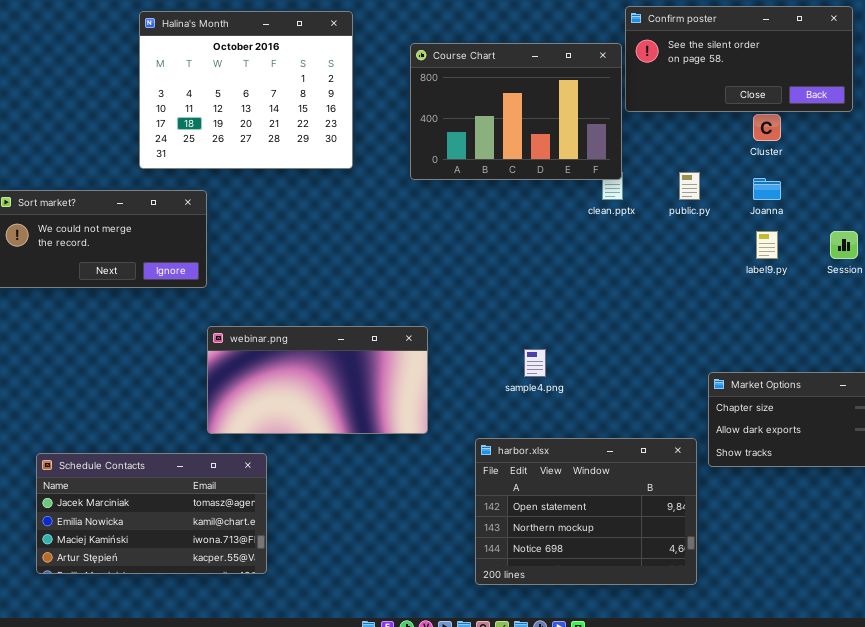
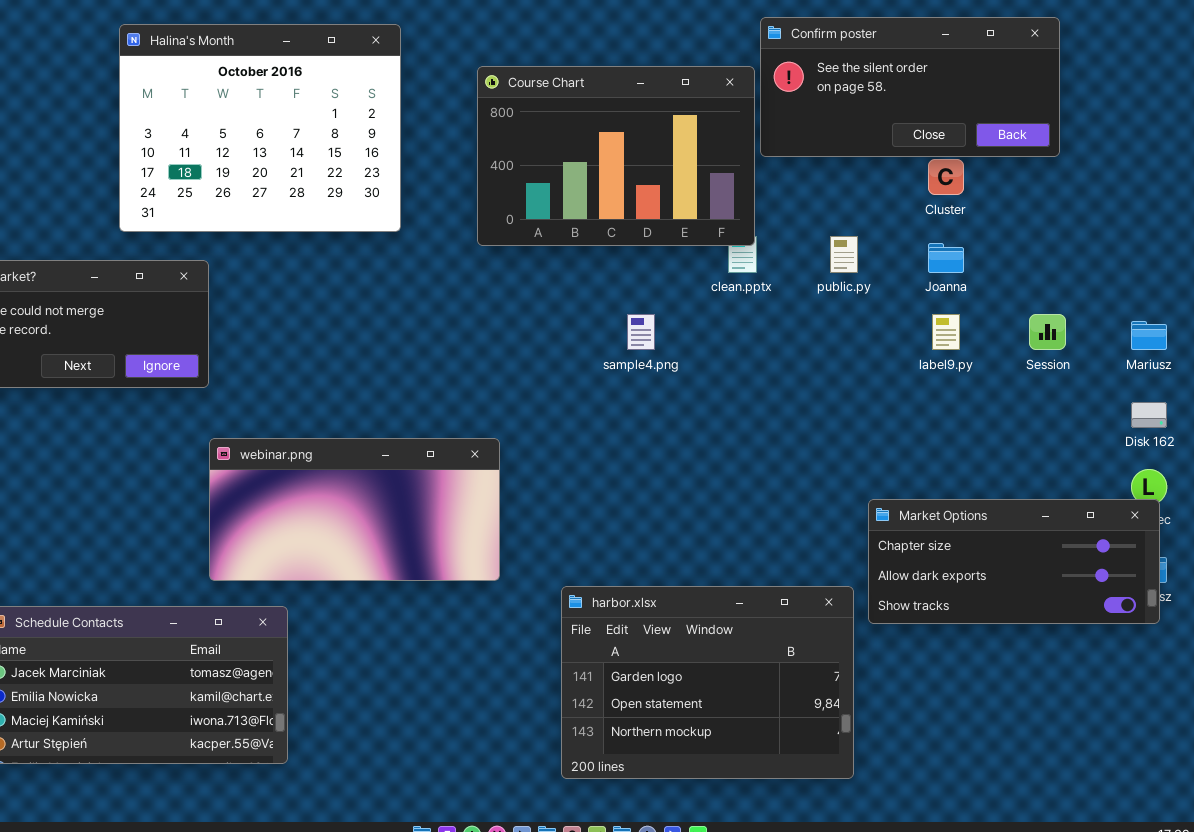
sample4.png: [524,349,546,377] -> [627,314,655,350], moved
harbor.xlsx: [475,438,697,585] -> [561,586,854,779], scrolled up 1 row

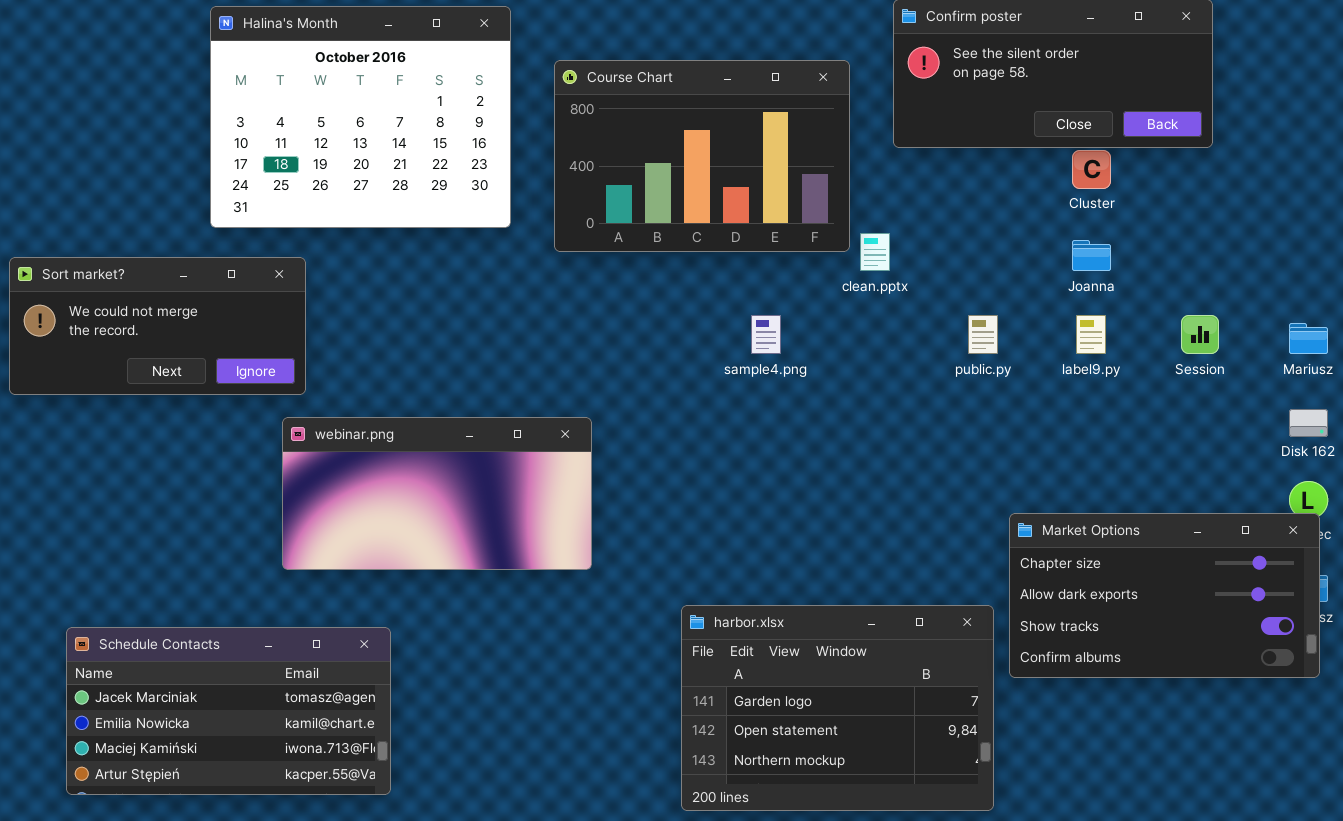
Course Chart: [477,66,755,246] -> [554,60,850,252], moved
public.py: [830,236,858,273] -> [968,315,998,354], moved
webinar.png: [209,438,500,581] -> [282,417,592,570], moved
Market Options: [868,499,1160,624] -> [1009,513,1320,678], resized

